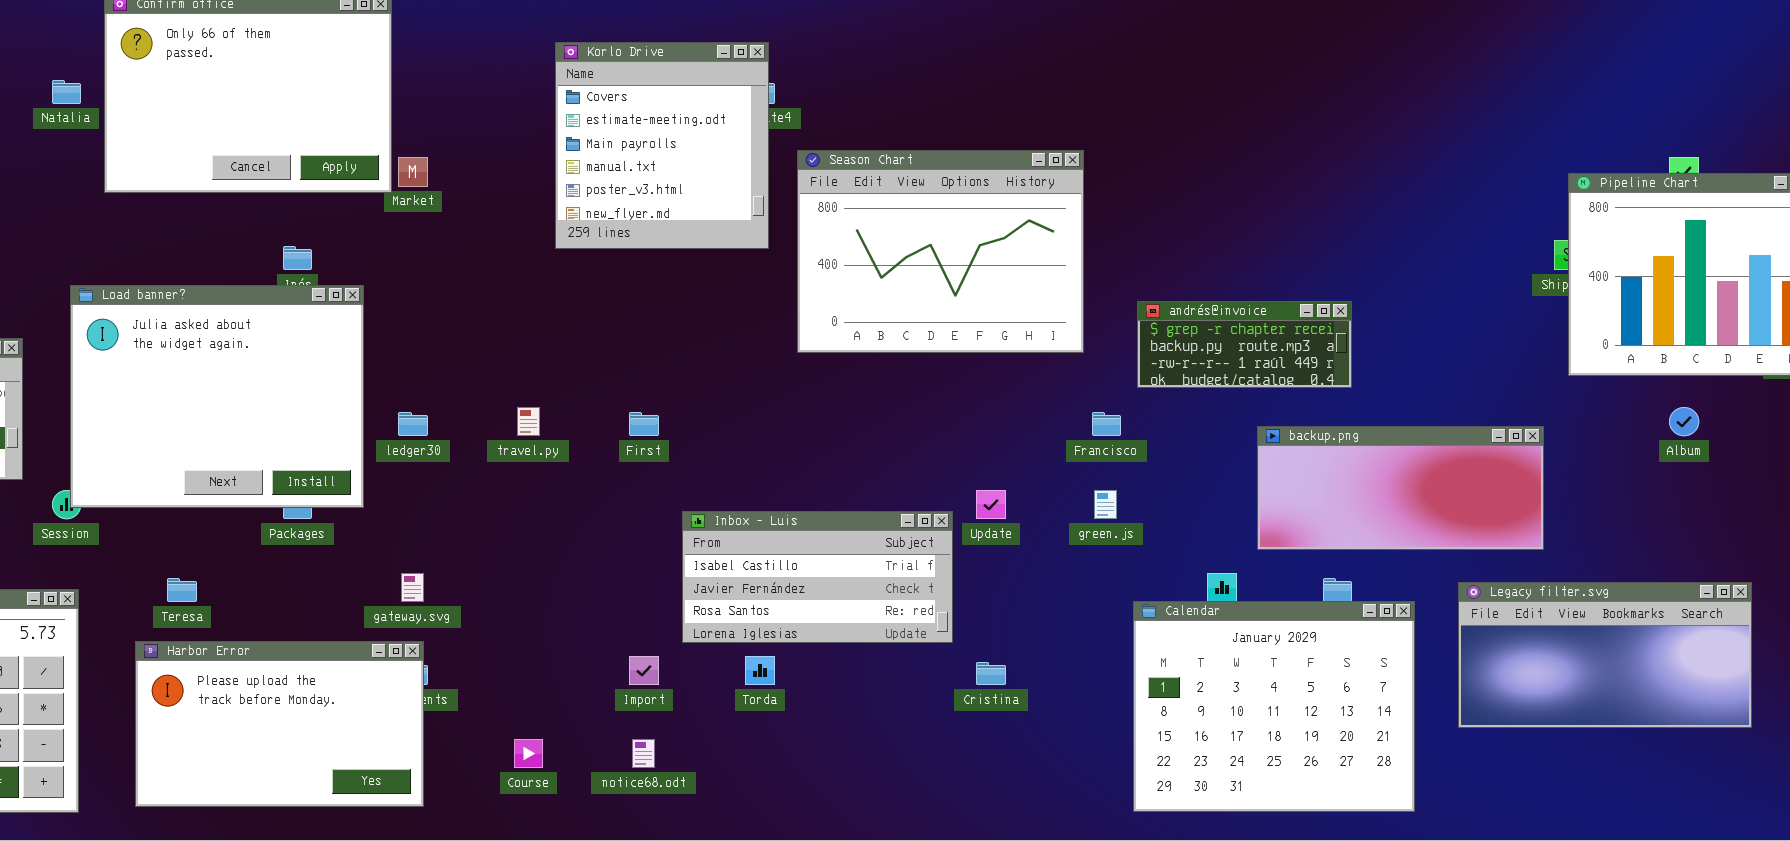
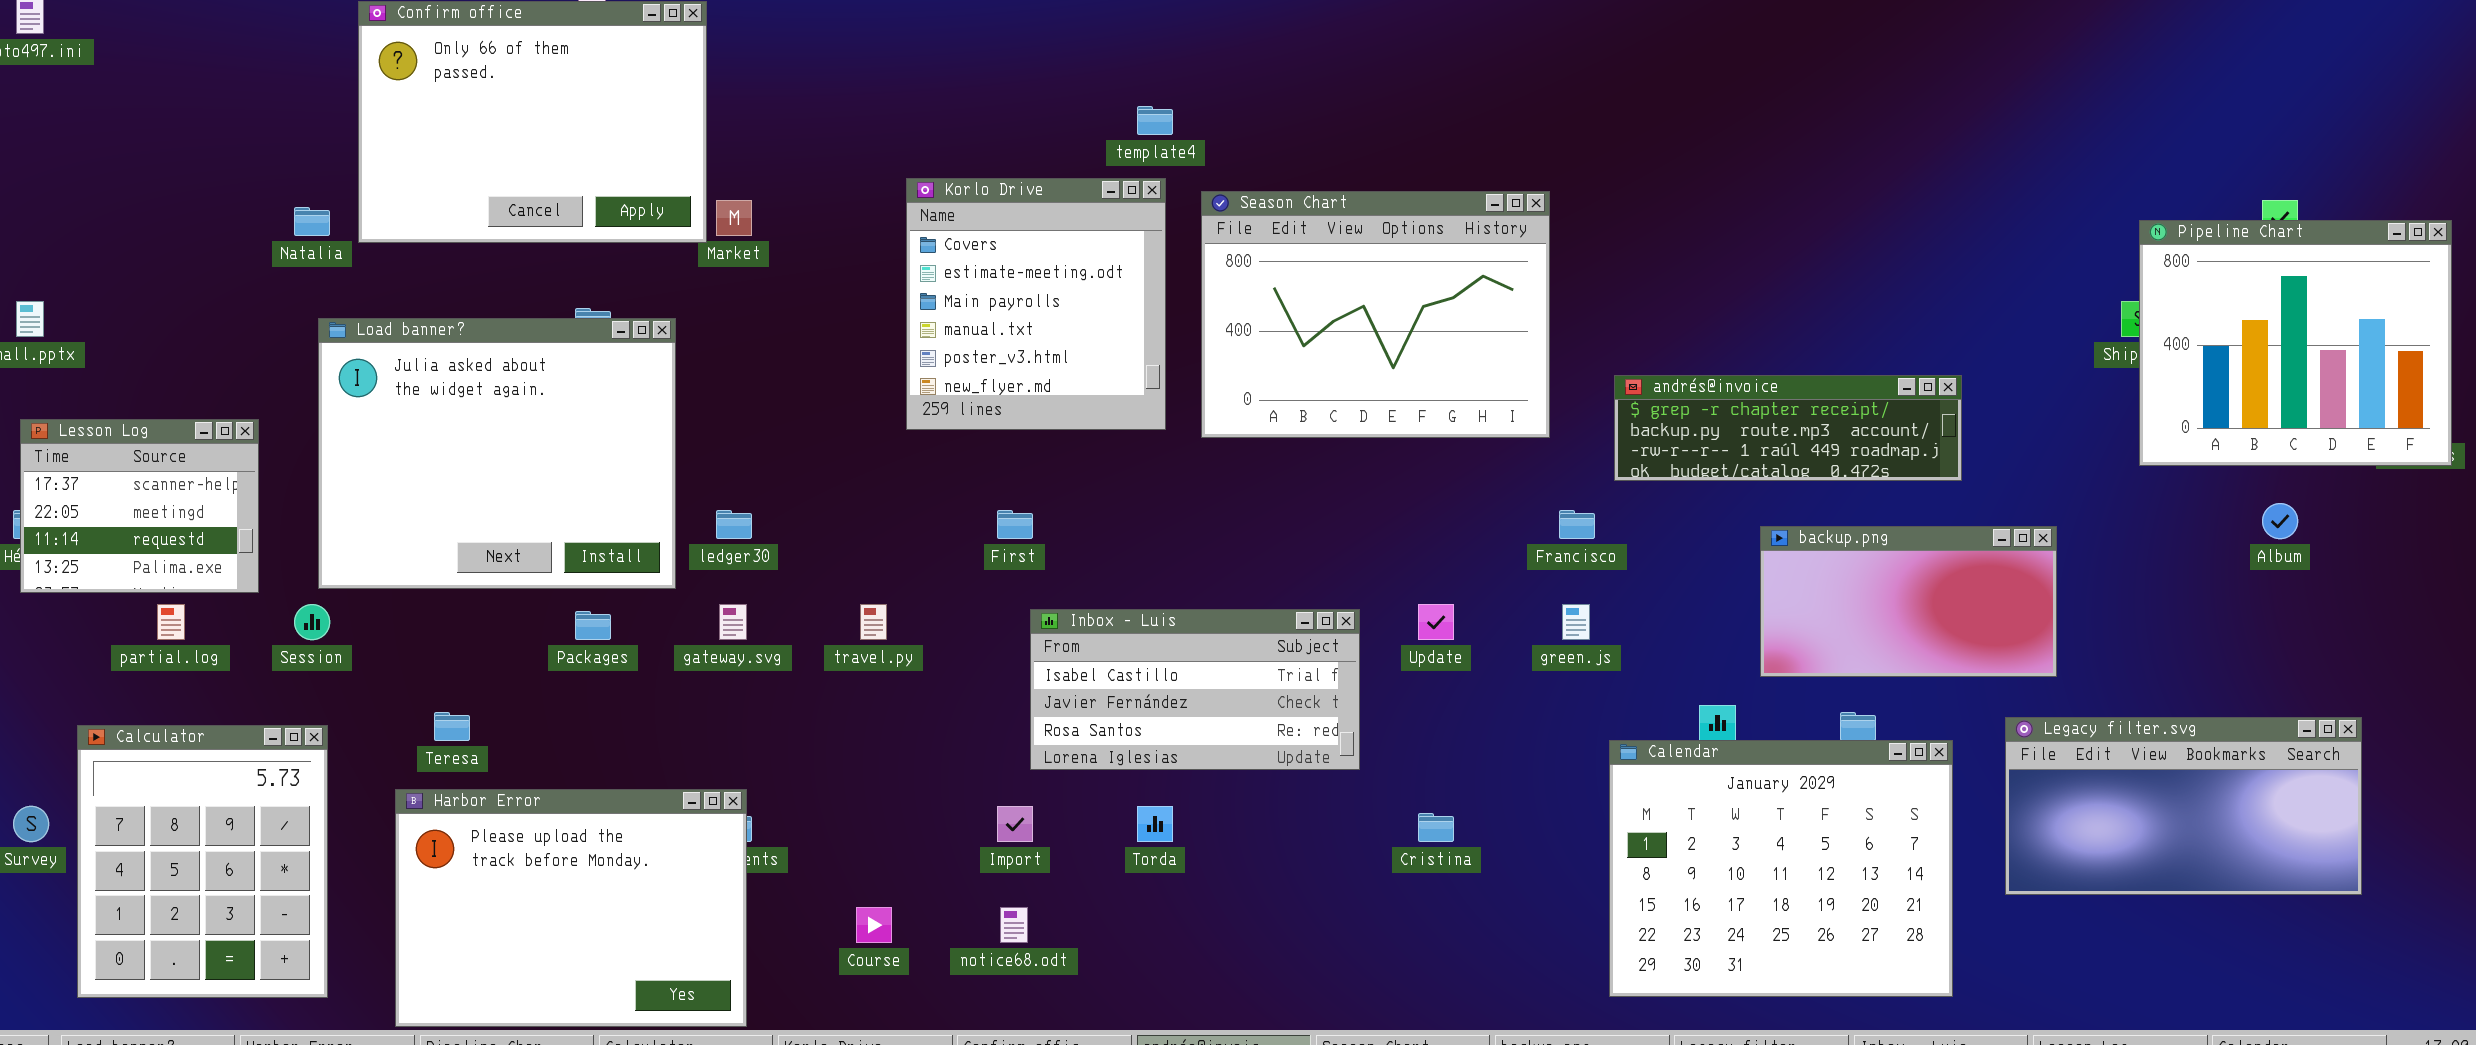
Korlo Drive: [555,42,769,249] -> [906,178,1166,430], moved
Natalia: [52,80,81,104] -> [294,207,330,236], moved
Load banner?: [70,285,364,508] -> [318,318,676,589], moved
andrés@invoice: [1137,301,1352,388] -> [1614,375,1962,481], resized
travel.py: [517,407,540,436] -> [860,604,887,640], moved
backup.png: [1257,426,1544,550] -> [1760,526,2057,677], resized
Inbox - Luis: [682,511,953,643] -> [1030,609,1360,770], moved
gateway.svg: [401,573,424,602] -> [719,604,747,640], moved
Harbor Error: [135,641,424,807] -> [395,789,747,1027], resized

